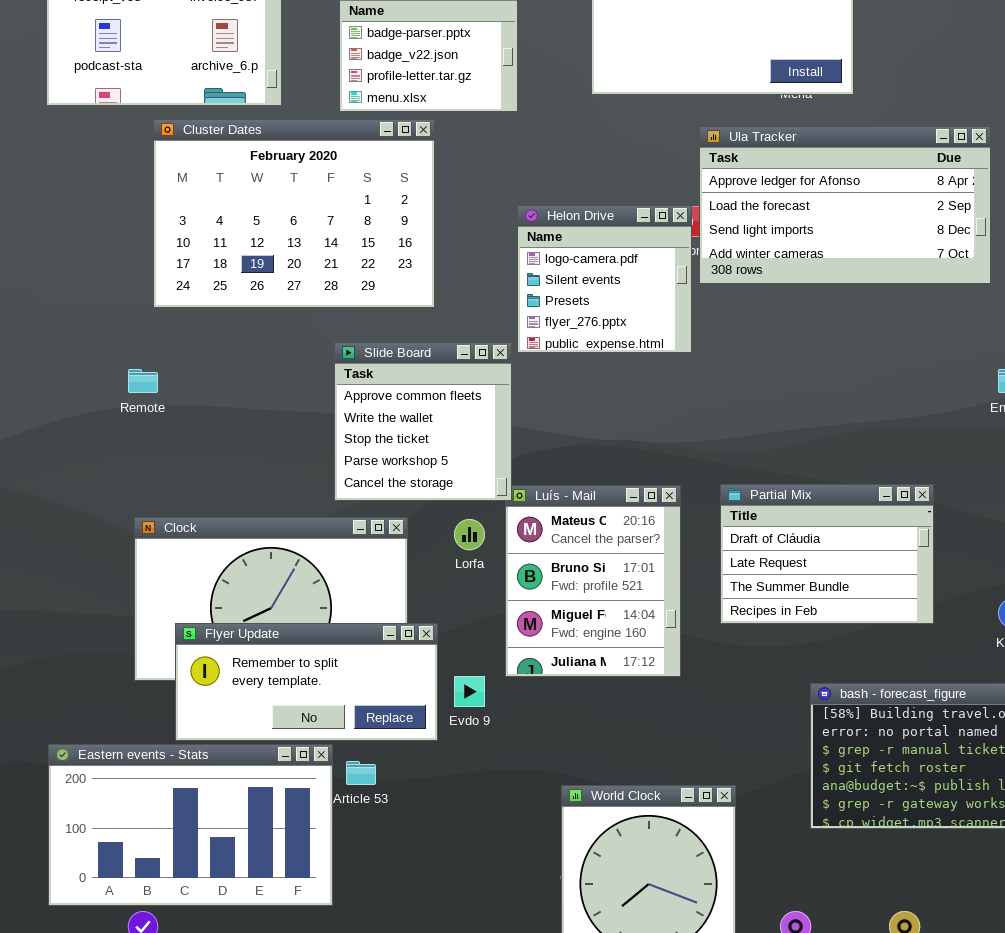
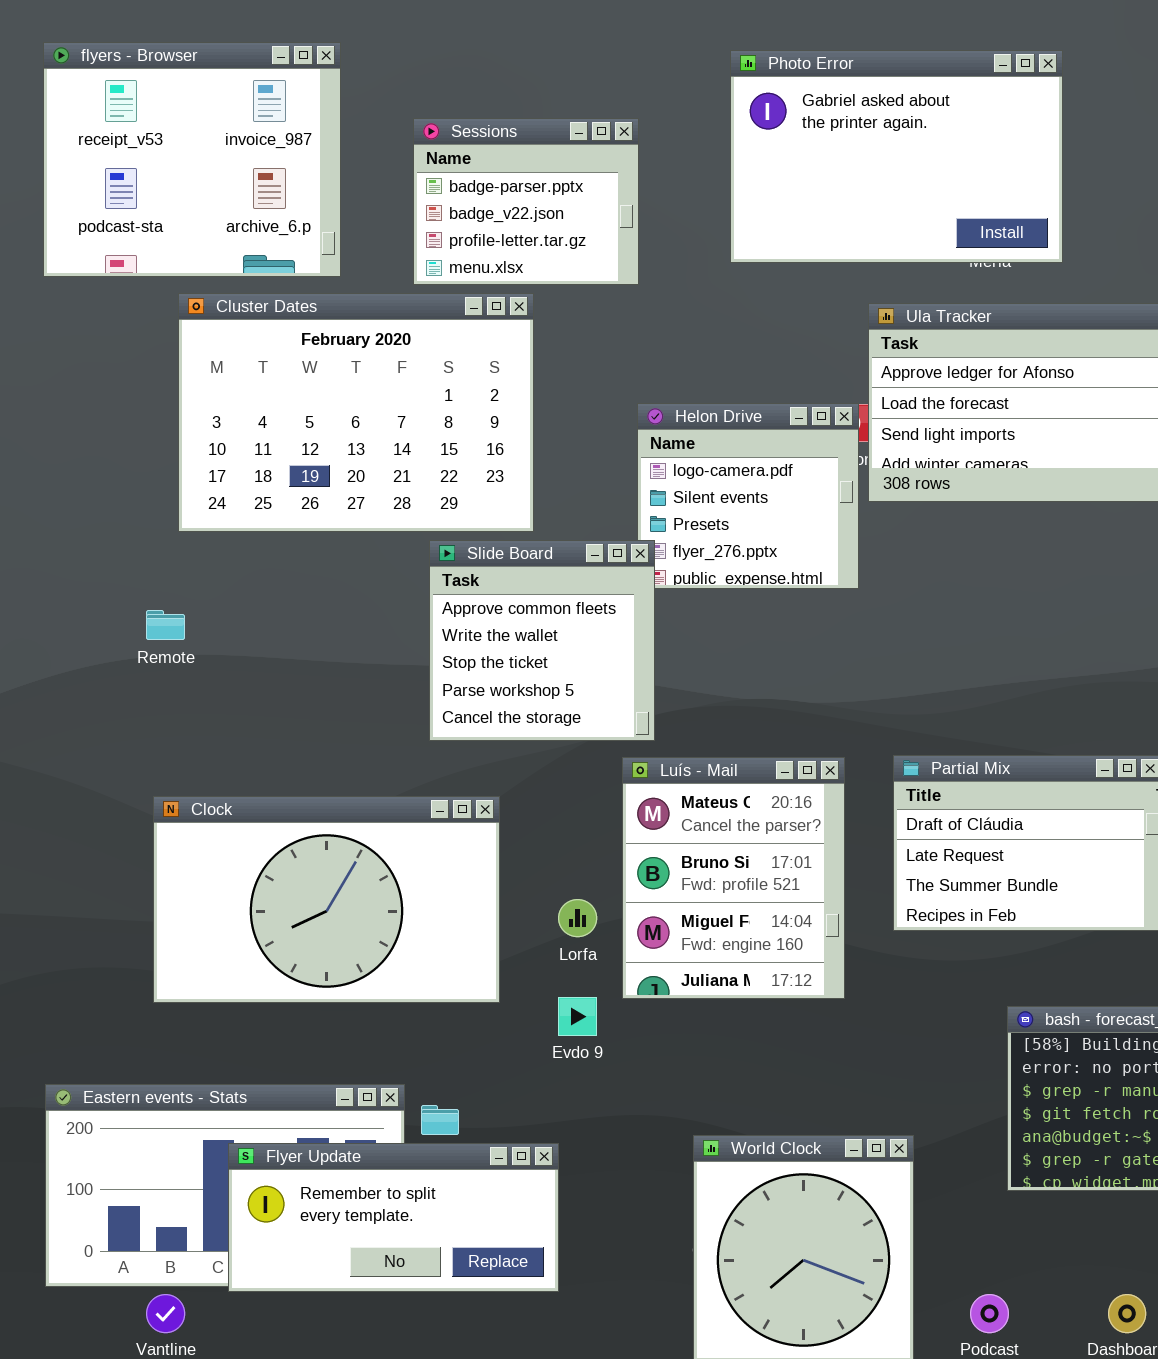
Slide Board: [334,342,512,501] -> [429,540,655,741], moved
Lorfa: [454,519,485,550] -> [558,899,597,937], moved
Flyer Update: [175,623,438,741] -> [228,1143,559,1292], moved

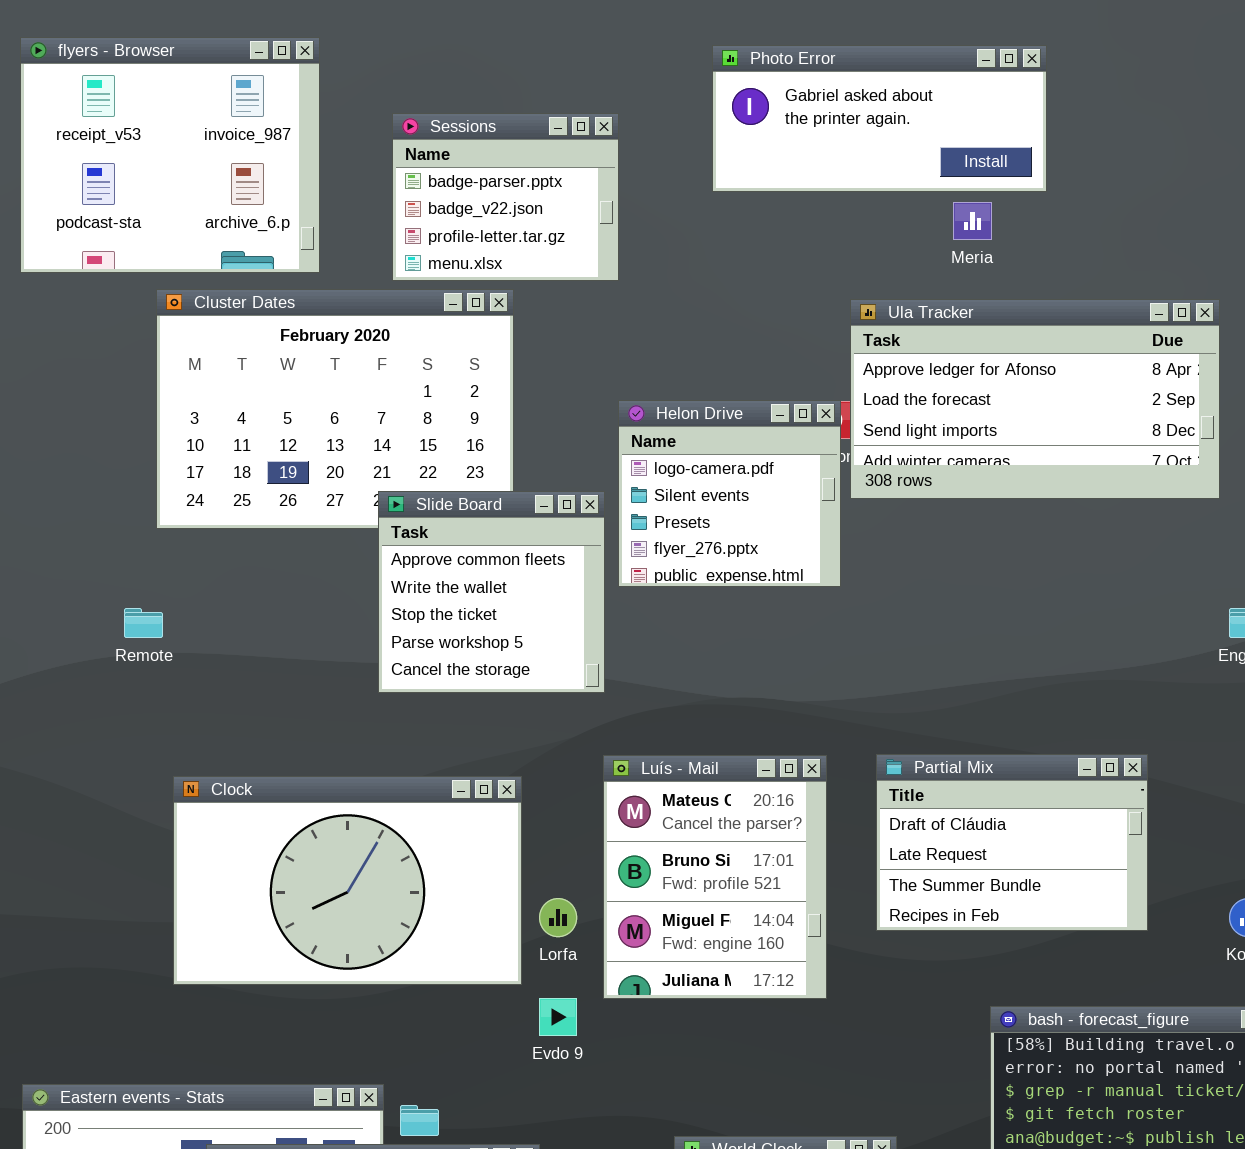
Photo Error: [730,50,1063,263] -> [712,45,1047,192], resized
Slide Board: [429,540,655,741] -> [378,491,605,693], moved
Clock: [153,796,500,1003] -> [173,776,522,985], moved

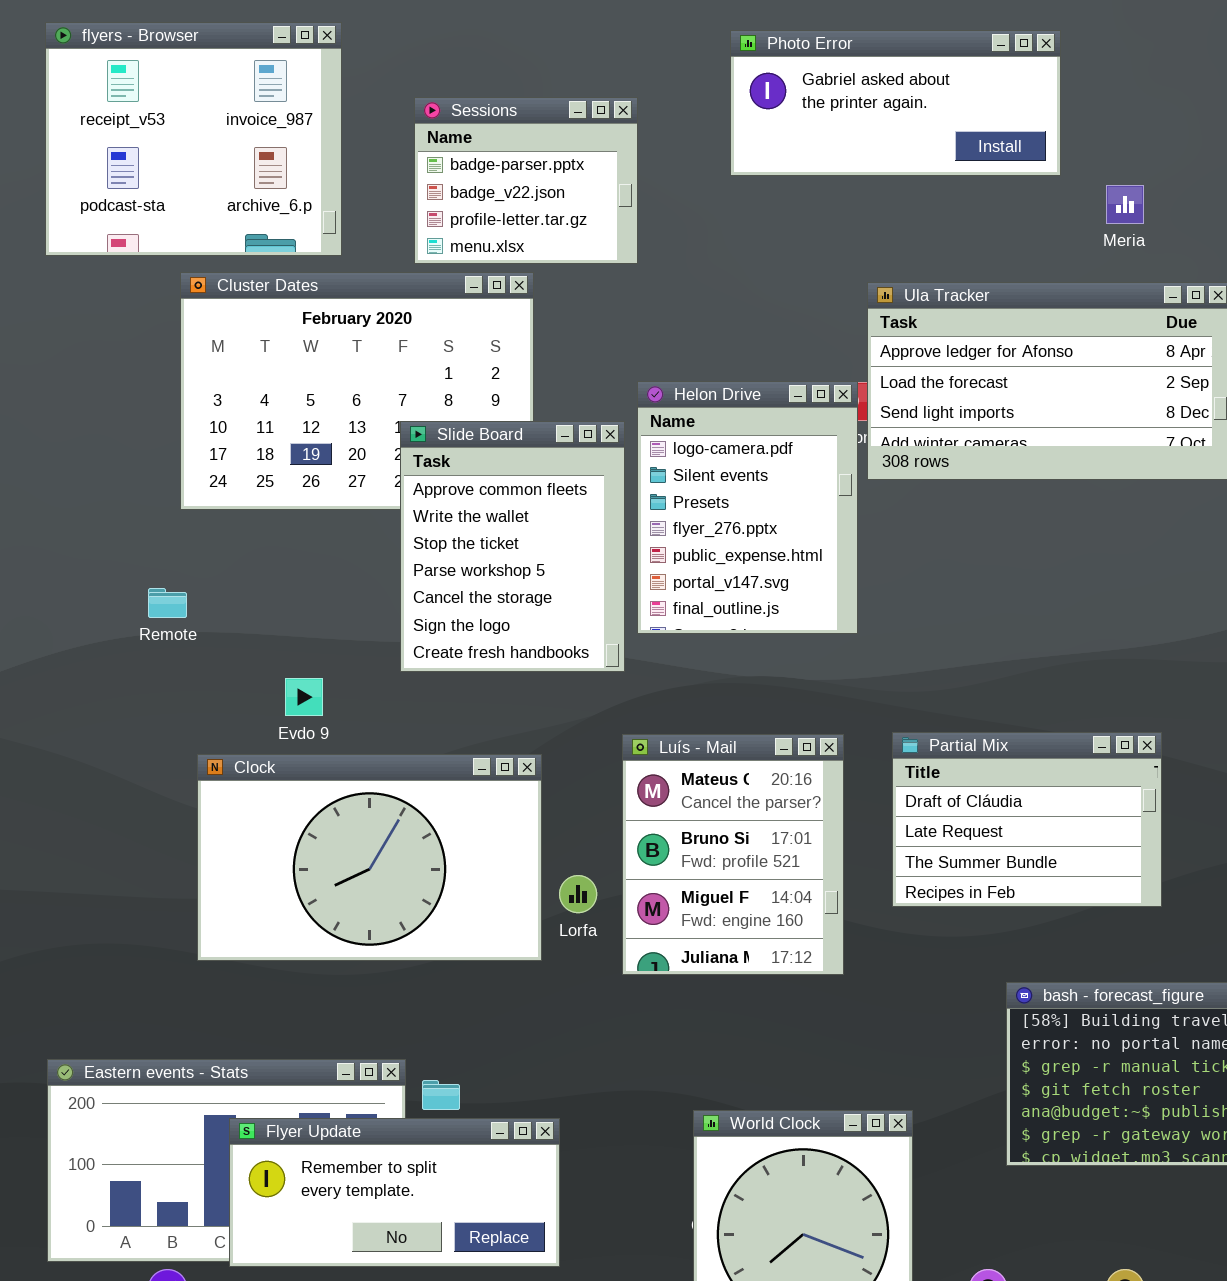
Meria: [953,202,992,240] -> [1106,185,1144,224], moved
Helon Drive: [618,400,841,587] -> [637,381,858,634], resized
Slide Board: [378,491,605,693] -> [400,421,625,672], resized
Evdo 9: [539,998,577,1036] -> [285,678,323,716], moved

